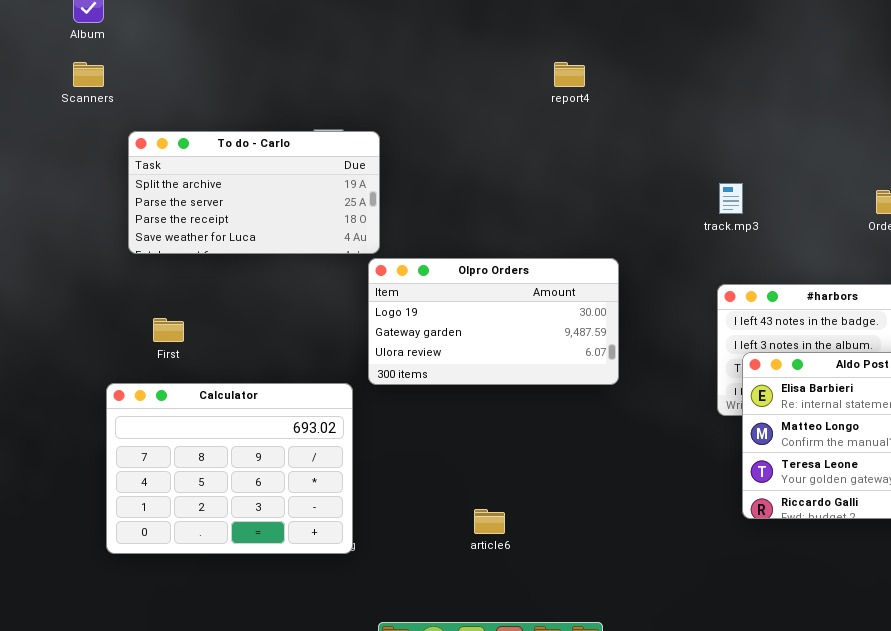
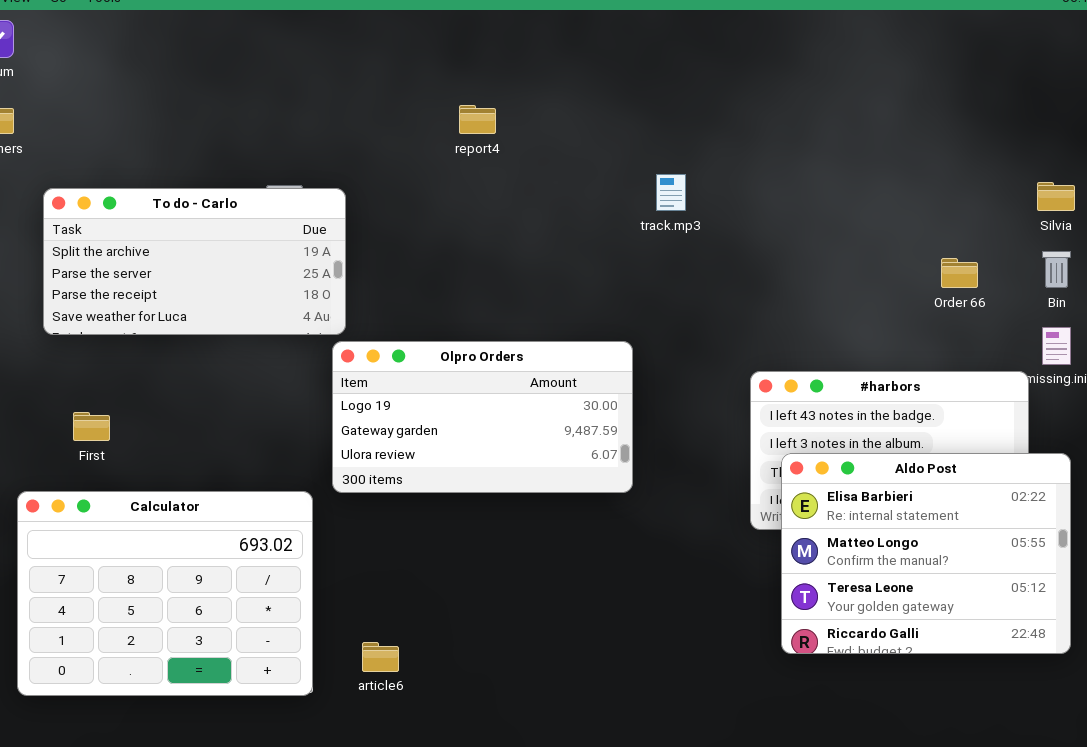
report4: [554,62,585,87] -> [459,105,496,134], moved
track.mp3: [719,183,743,214] -> [656,174,686,211], moved
article6: [474,509,505,534] -> [362,642,399,672], moved

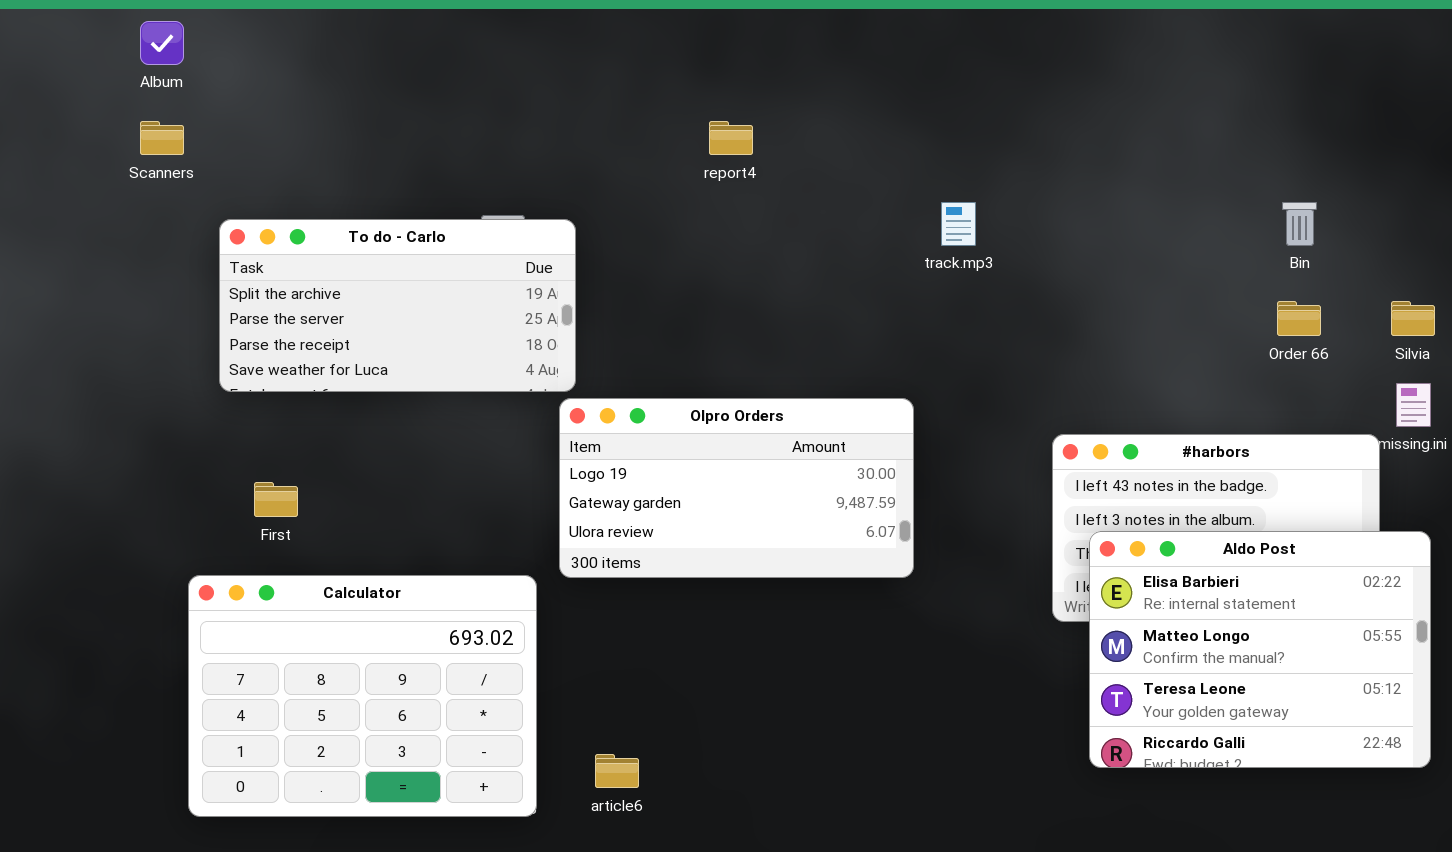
Silvia: [1037,182,1075,211] -> [1391,301,1435,336], moved
Bin: [1042,251,1071,288] -> [1282,202,1317,246], moved

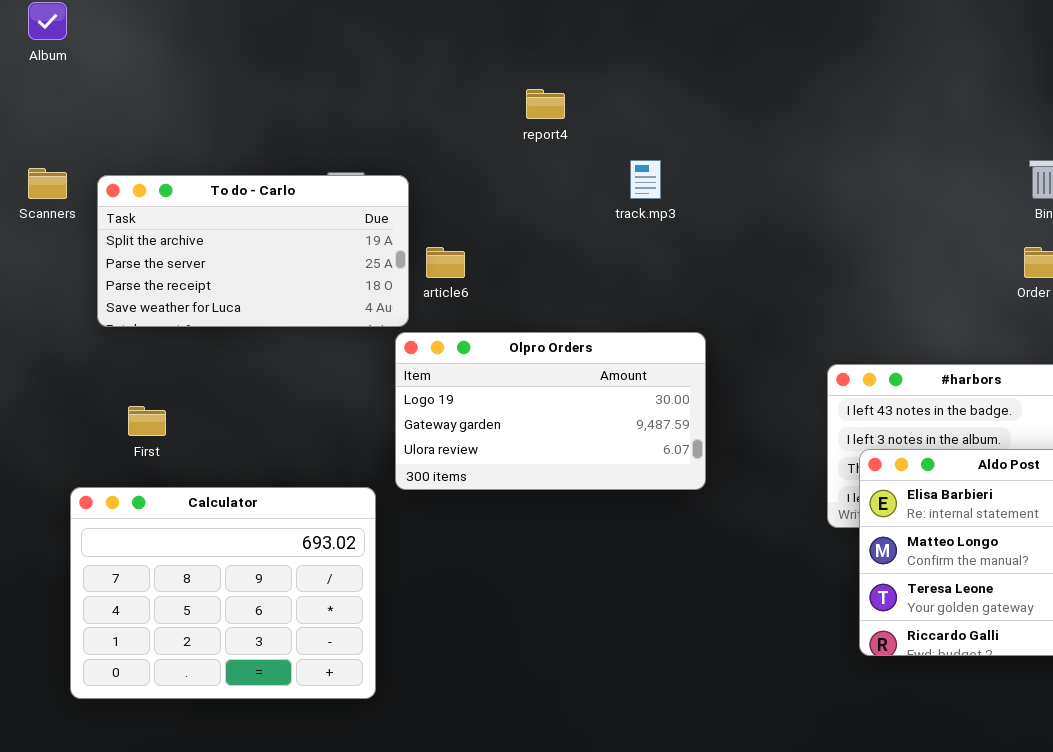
Scanners: [140,121,184,155] -> [28,168,67,199], moved
track.mp3: [941,202,976,246] -> [630,160,661,199], moved
article6: [595,754,639,788] -> [426,247,465,278], moved

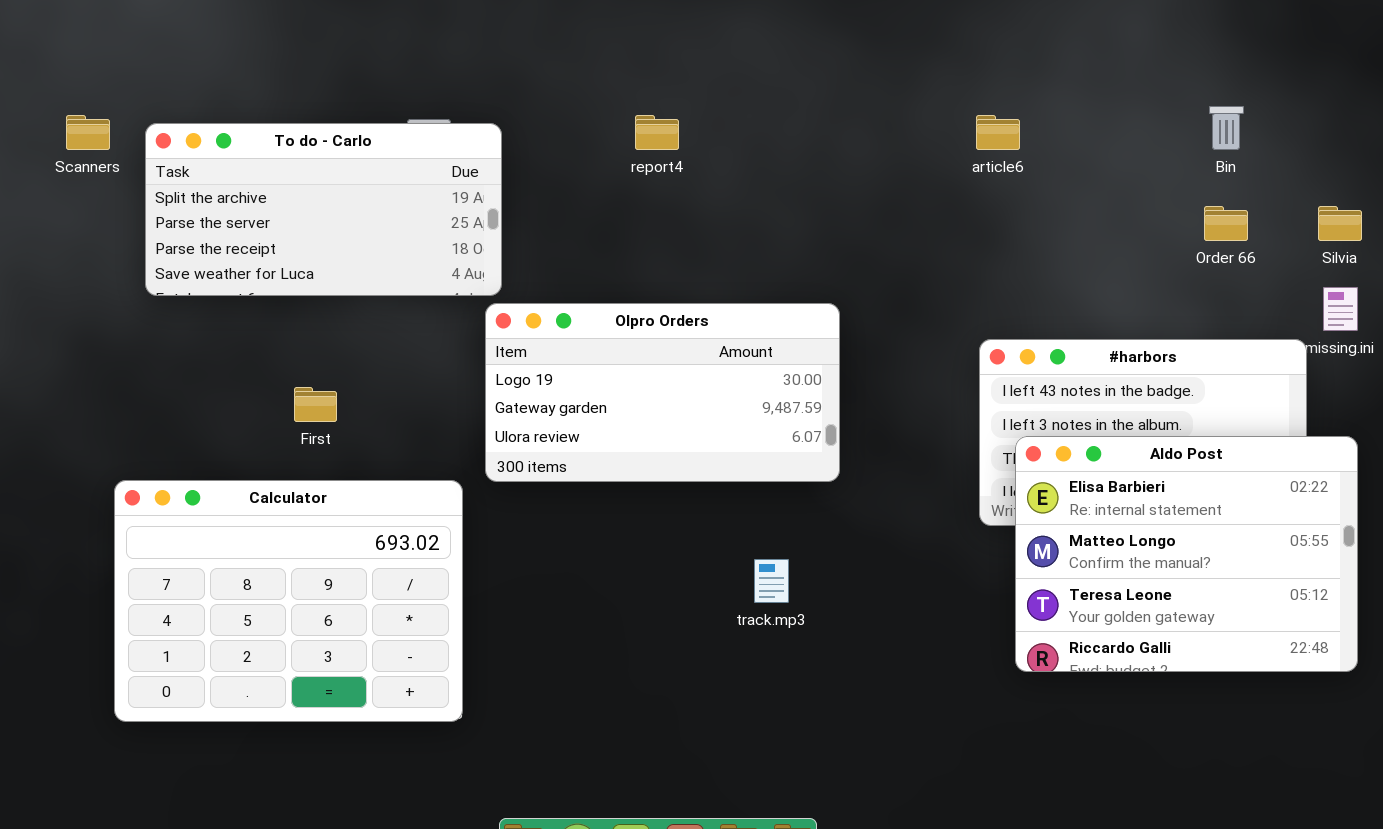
report4: [526,89,565,119] -> [635,115,679,150], moved
track.mp3: [630,160,661,199] -> [754,559,789,603], moved
article6: [426,247,465,278] -> [976,115,1020,150], moved
First: [128,406,166,436] -> [294,387,337,422], moved

